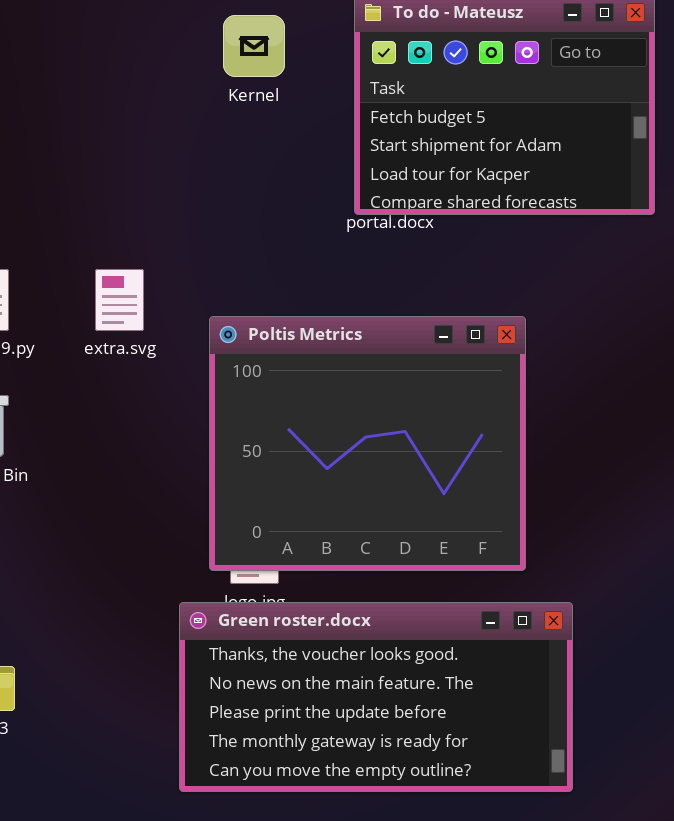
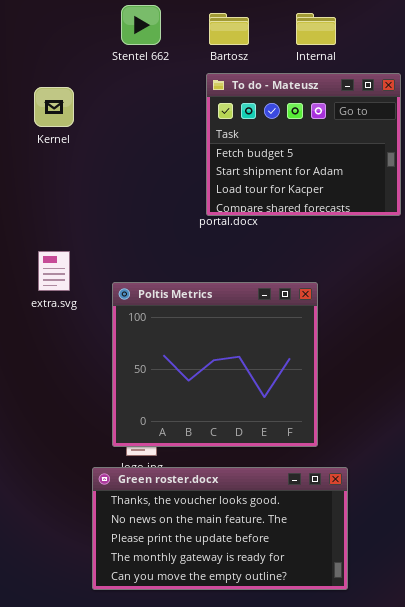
Kernel: [223,15,285,77] -> [34,87,74,127], moved

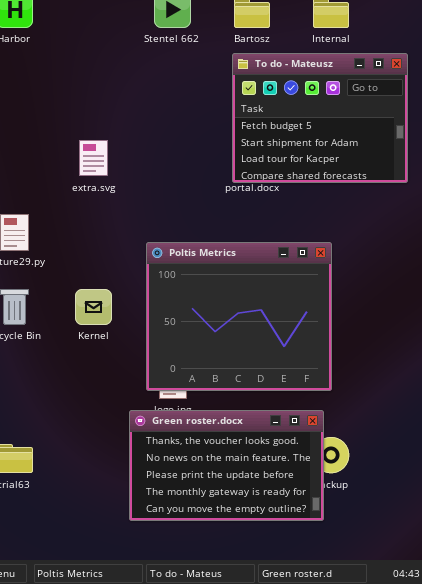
Kernel: [34,87,74,127] -> [75,289,112,325], moved
extra.svg: [38,251,70,291] -> [79,140,108,176], moved
Green roster.docx: [92,467,348,590] -> [129,410,324,521], resized

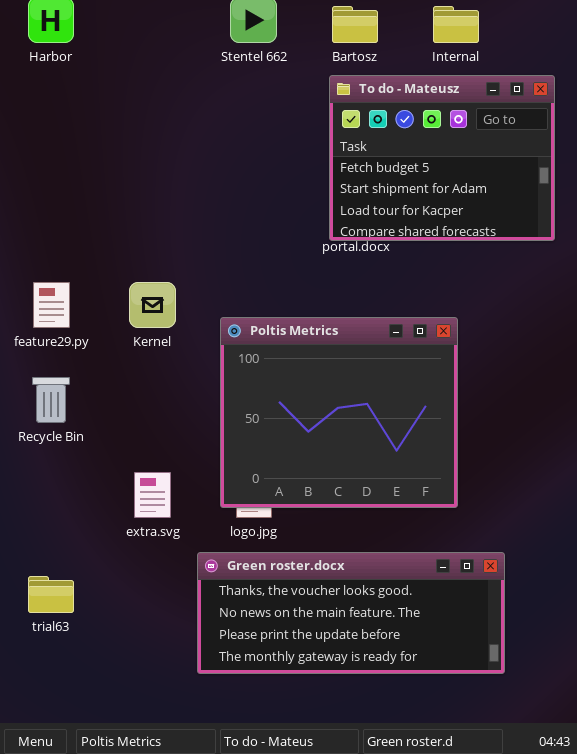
extra.svg: [79,140,108,176] -> [134,472,171,518], moved
Kernel: [75,289,112,325] -> [129,282,176,328], moved
Green roster.docx: [129,410,324,521] -> [197,552,505,674], resized

